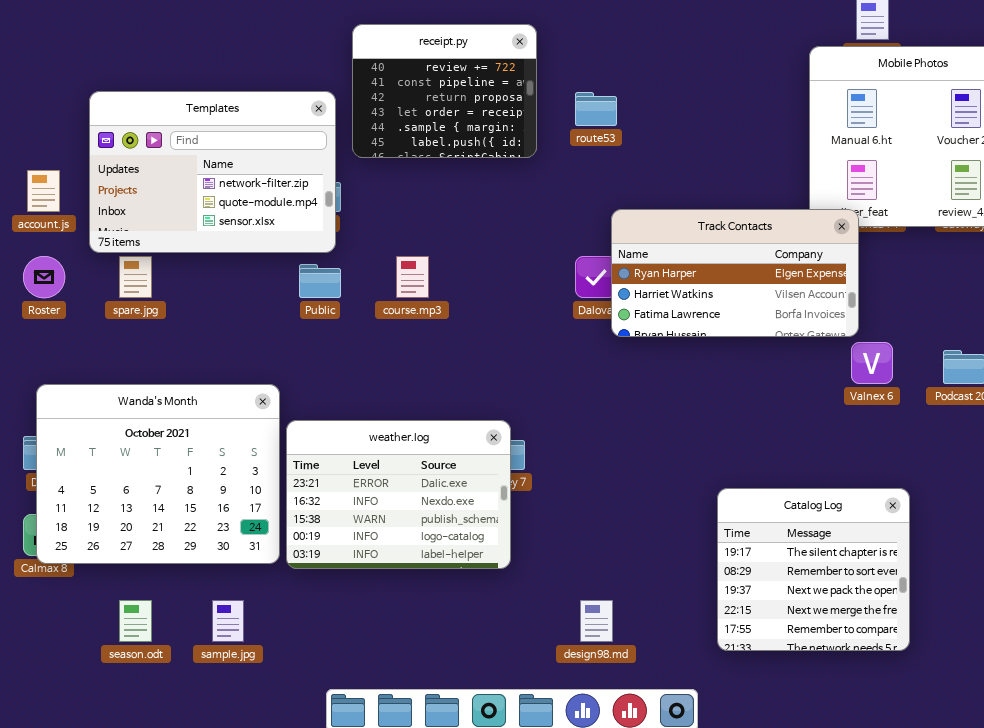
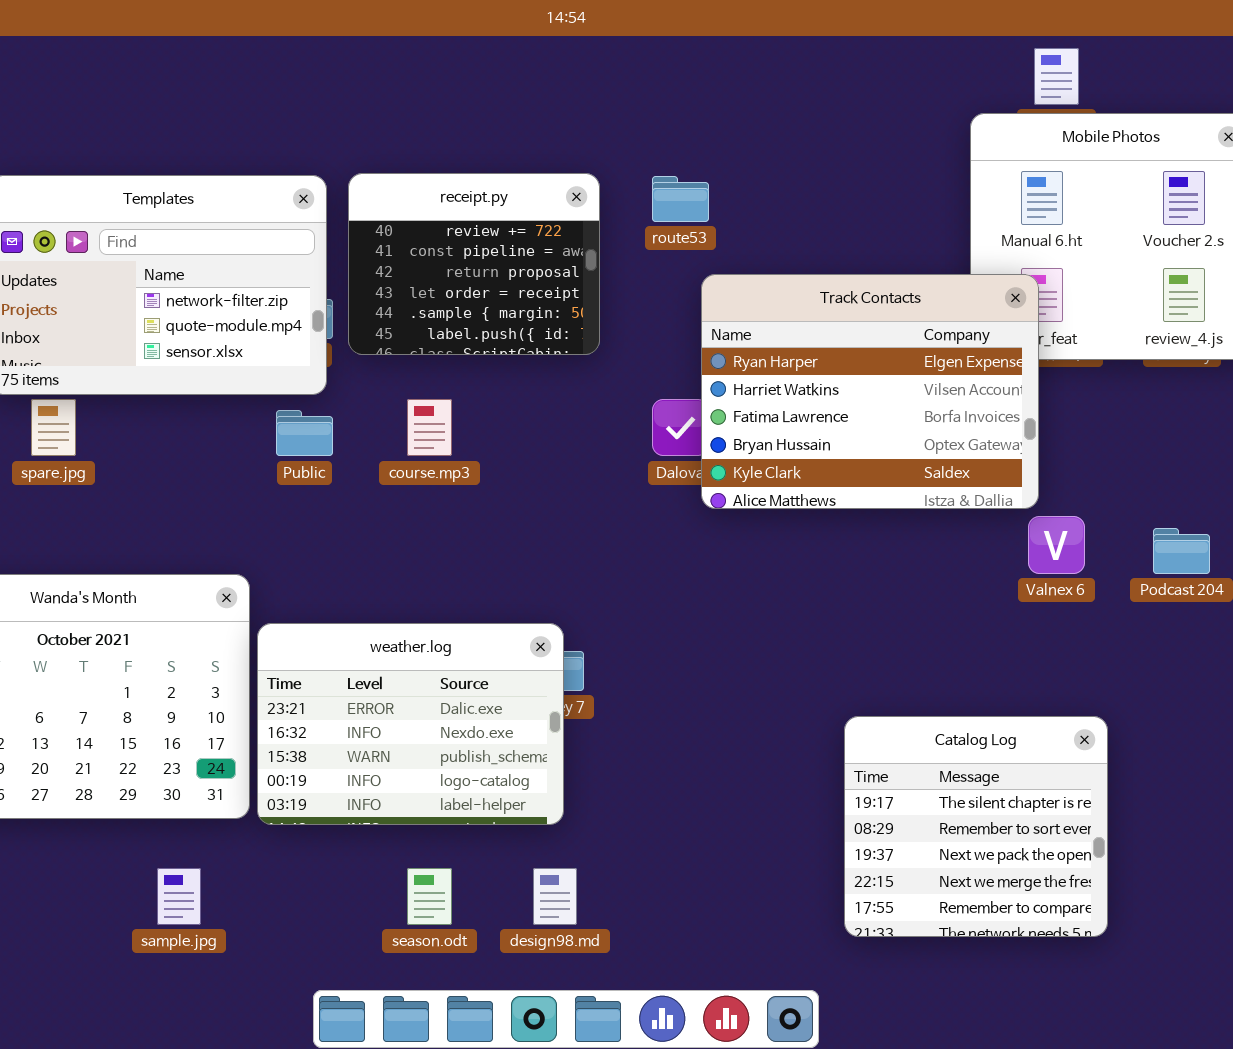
receipt.py: [352,24,537,158] -> [348,173,600,355], moved
Track Contacts: [611,209,859,337] -> [701,274,1039,509], resized
season.odt: [119,600,152,642] -> [407,868,452,925], moved
design98.md: [580,600,613,642] -> [533,868,577,925], moved

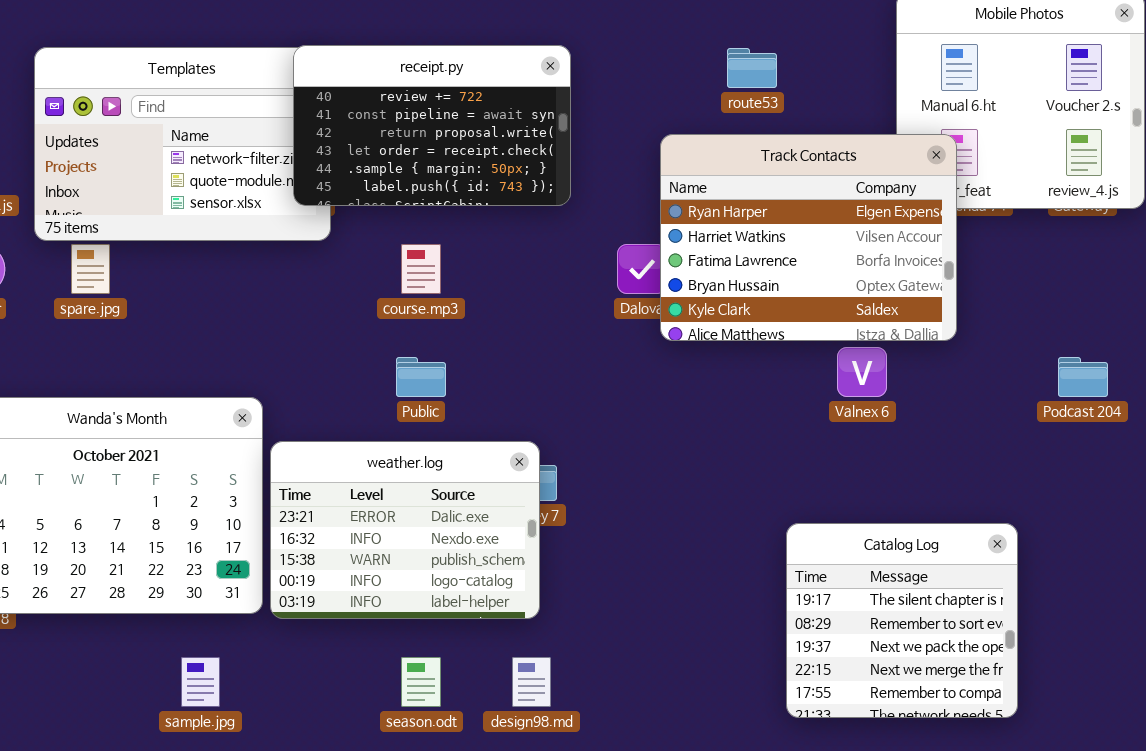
receipt.py: [348,173,600,355] -> [293,45,571,206], resized
route53: [652,176,709,222] -> [727,48,777,88], moved
Public: [276,410,333,456] -> [396,357,446,397], moved
Valnex 6: [1028,516,1085,574] -> [837,347,887,397], moved

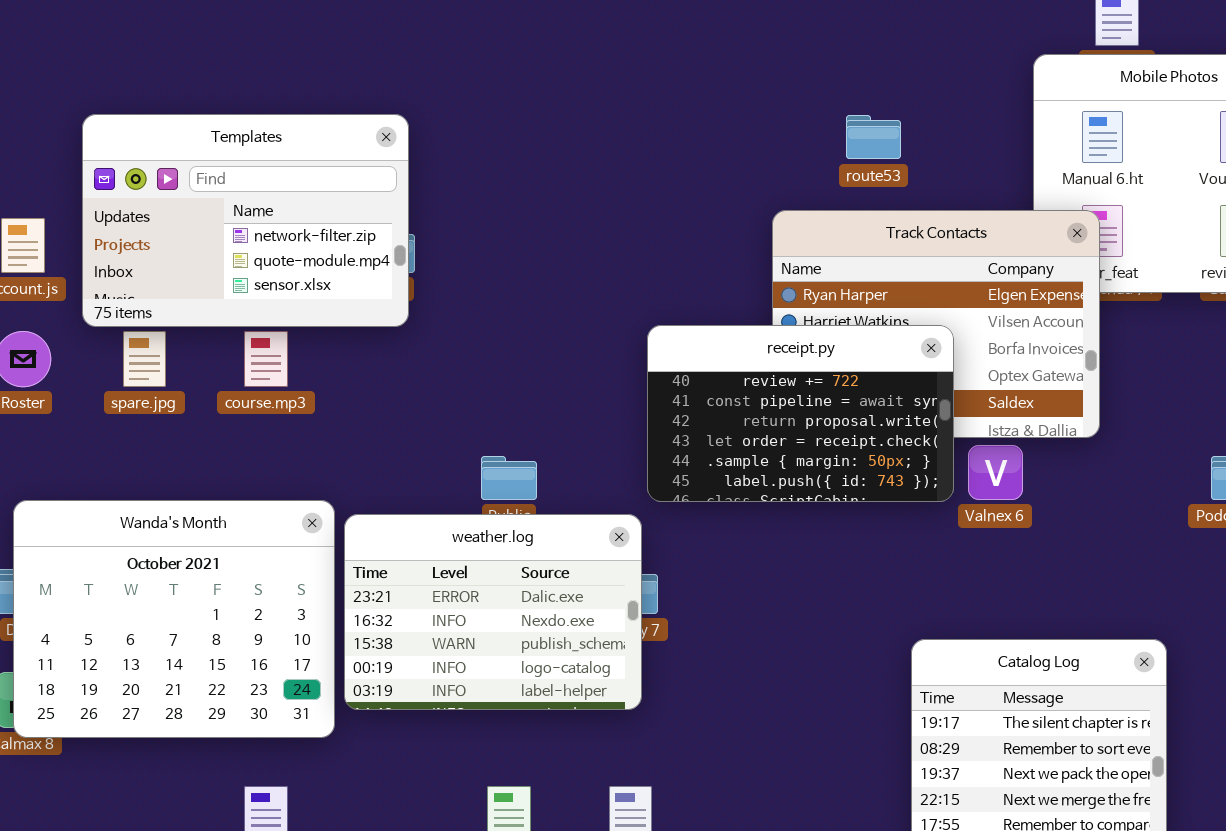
receipt.py: [293,45,571,206] -> [647,325,954,502], moved
course.mp3: [401,244,441,294] -> [244,331,288,387], moved
weather.log: [270,441,540,619] -> [344,514,642,710], moved

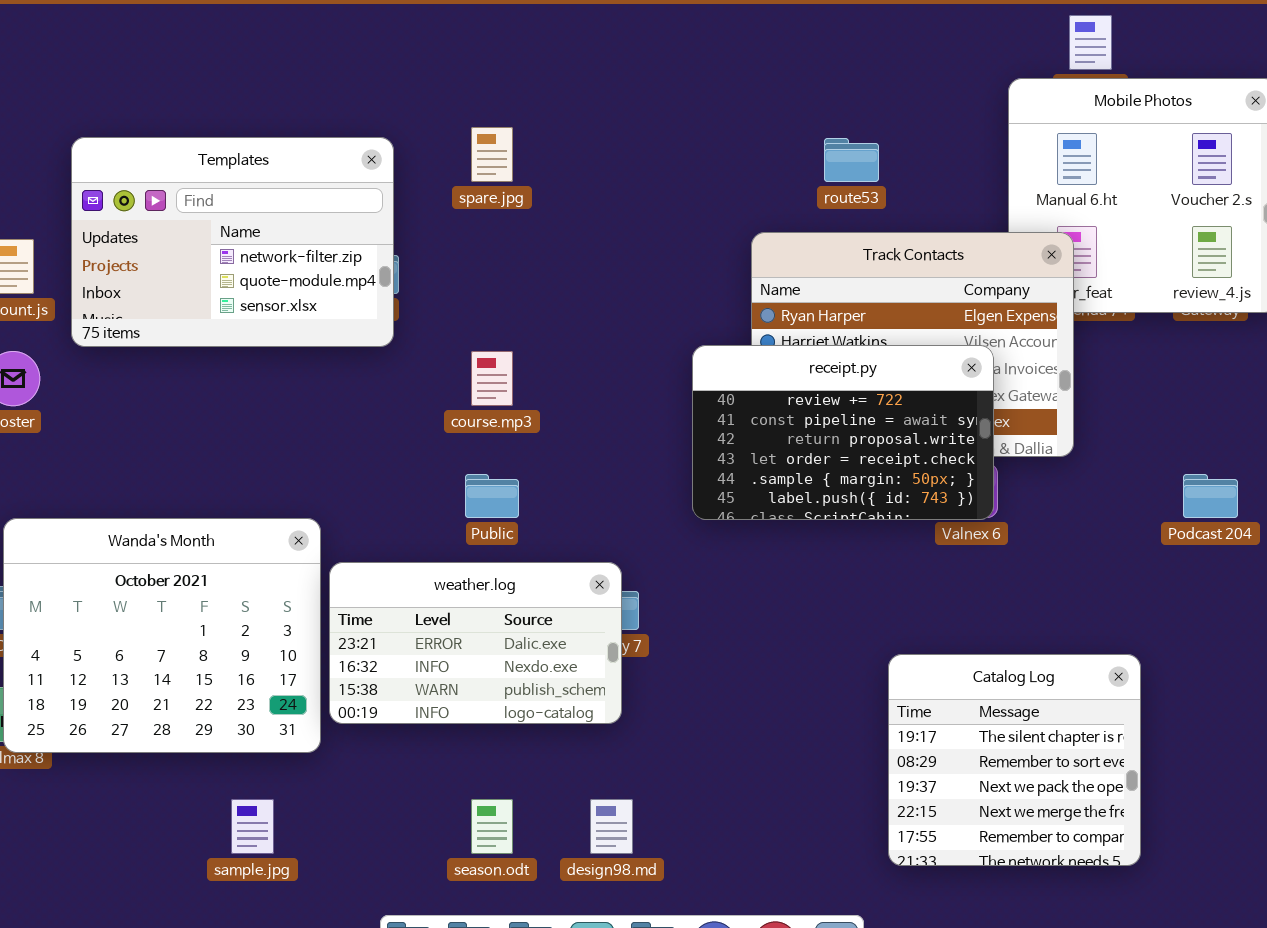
receipt.py: [647,325,954,502] -> [692,345,994,520], moved
spare.jpg: [123,331,166,387] -> [471,127,513,182], moved
course.mp3: [244,331,288,387] -> [471,351,513,406], moved
weather.log: [344,514,642,710] -> [329,562,622,724], resized

